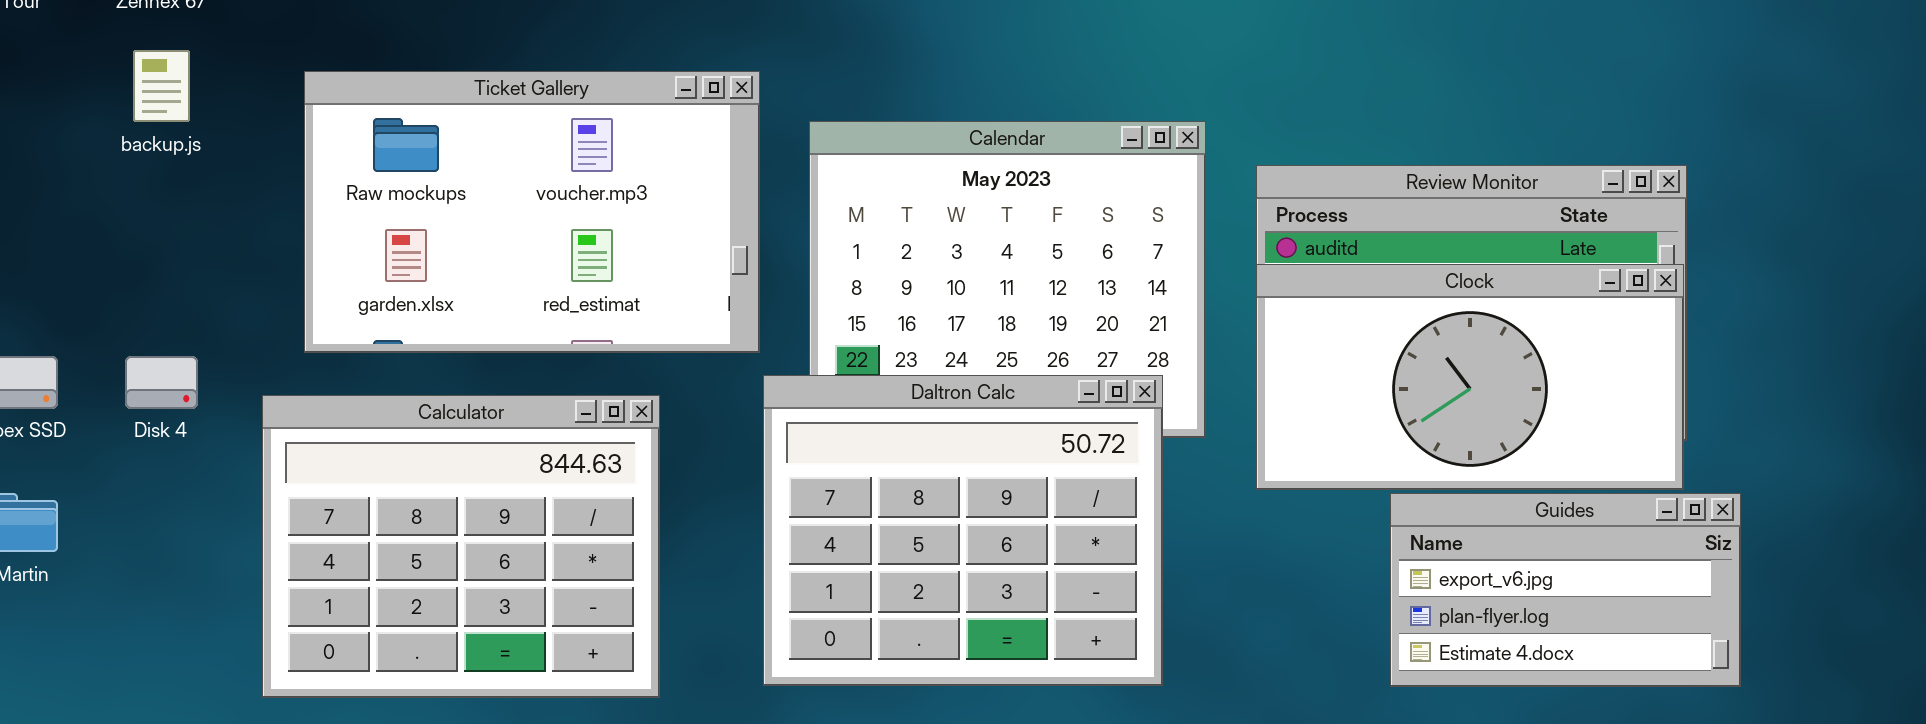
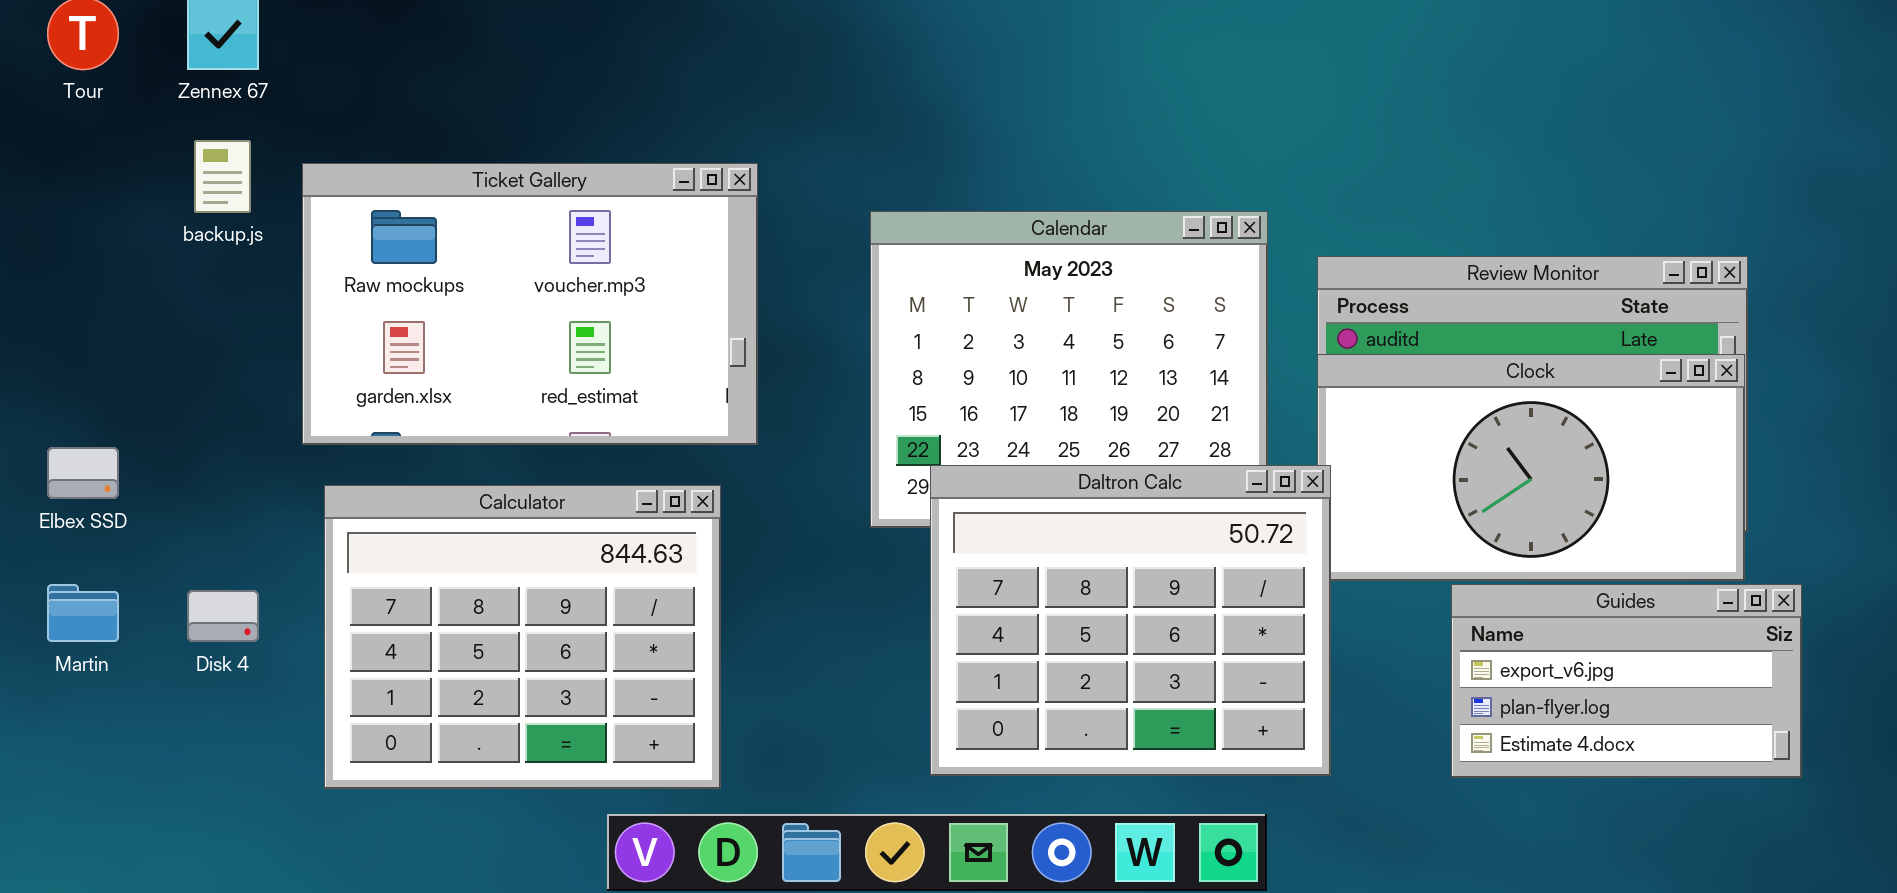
Ticket Gallery: [304,71,760,353] -> [302,163,758,445], moved
Disk 4: [125,356,198,409] -> [187,590,259,642], moved
Daltron Calc: [763,375,1163,686] -> [930,465,1331,776], moved

